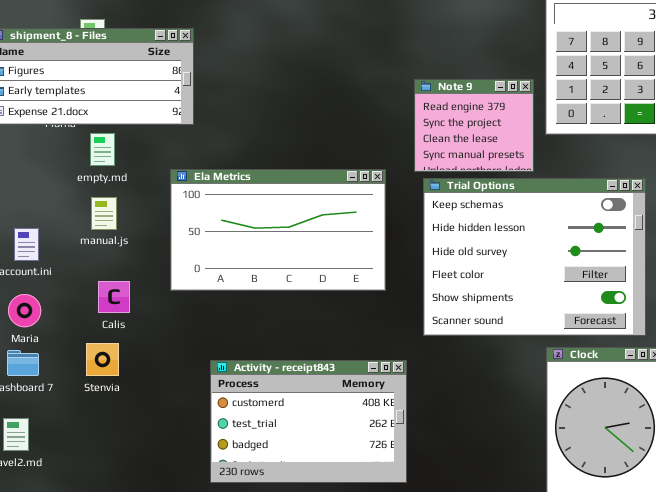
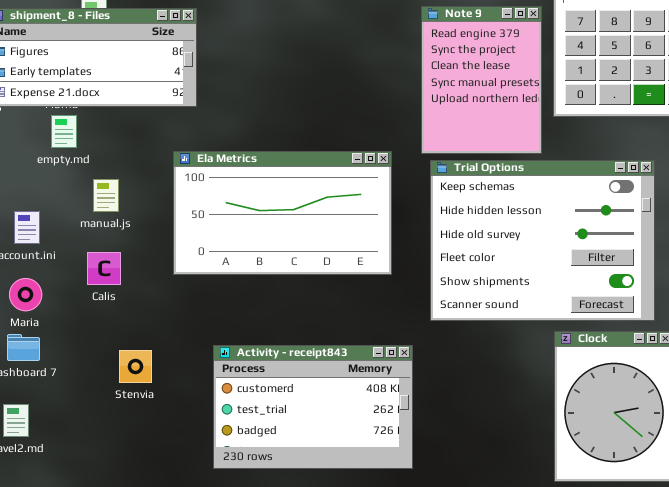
Note 9: [414,79,534,172] -> [421,6,542,154], resized
empty.md: [90,133,115,166] -> [51,115,77,148], moved
Calis: [98,281,130,313] -> [87,252,121,285], moved
Stenvia: [86,343,119,376] -> [119,350,152,383], moved

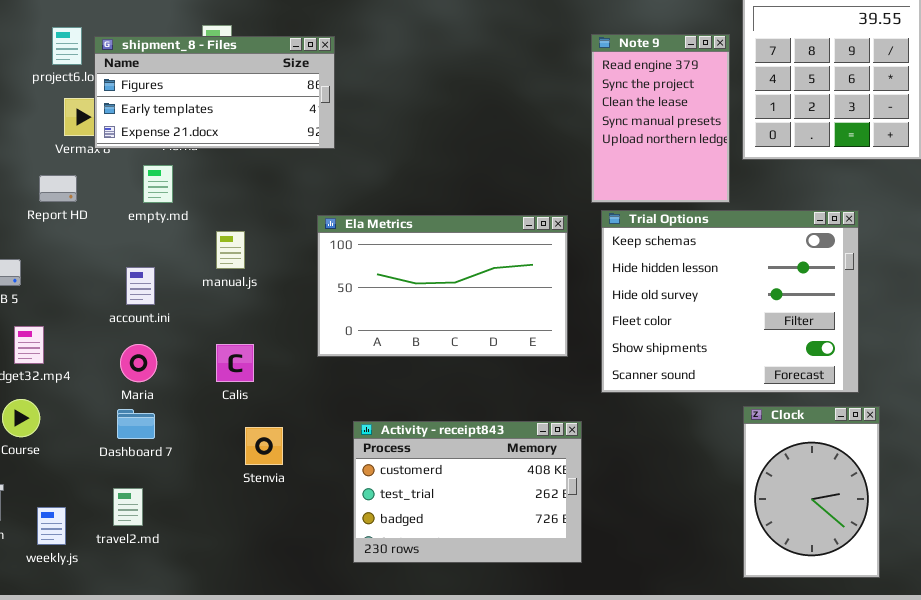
empty.md: [51,115,77,148] -> [143,165,173,203], moved
Ela Metrics: [173,151,392,275] -> [317,215,568,357], moved
Calis: [87,252,121,285] -> [216,344,254,382], moved

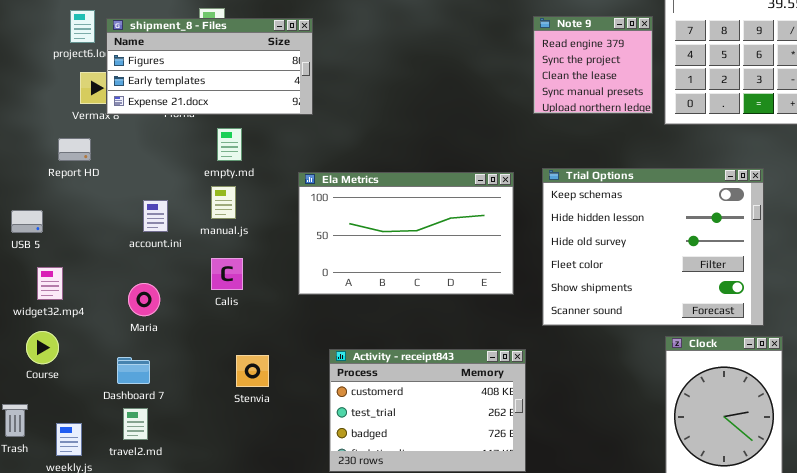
Note 9: [591,34,730,203] -> [533,16,653,114], resized
empty.md: [143,165,173,203] -> [217,128,242,161], moved
account.ini: [126,267,155,305] -> [143,200,168,232], moved
Calis: [216,344,254,382] -> [211,258,243,290], moved
Dashboard 7: [117,409,155,439] -> [117,357,150,384], moved

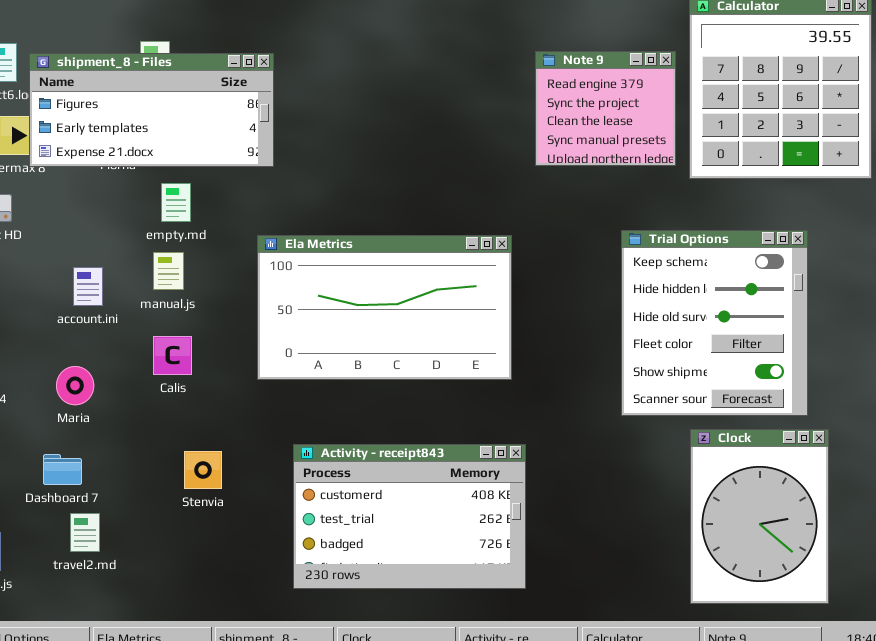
Trial Options: [542,168,764,326] -> [621,230,808,416], resized
travel2.md: [123,408,148,440] -> [70,513,100,552], moved

